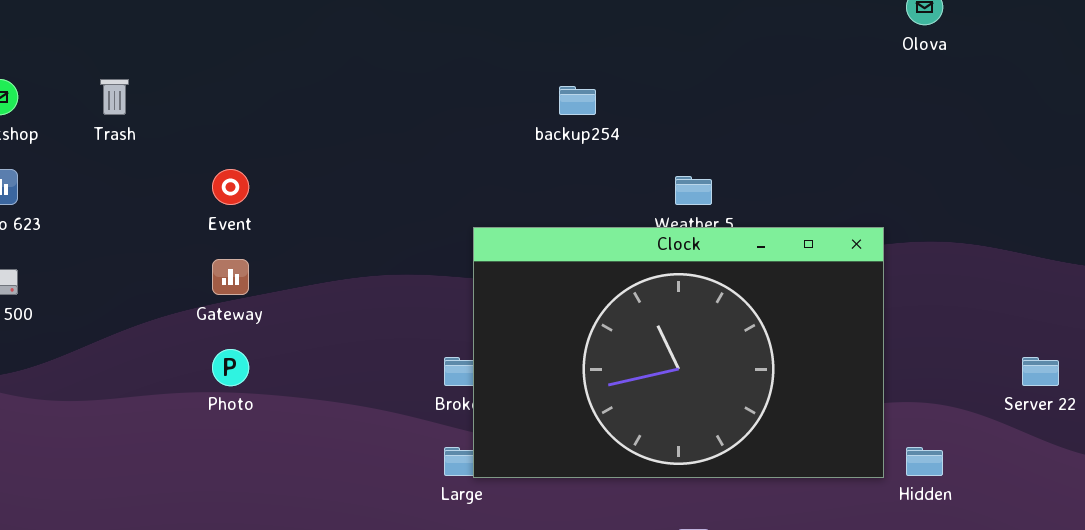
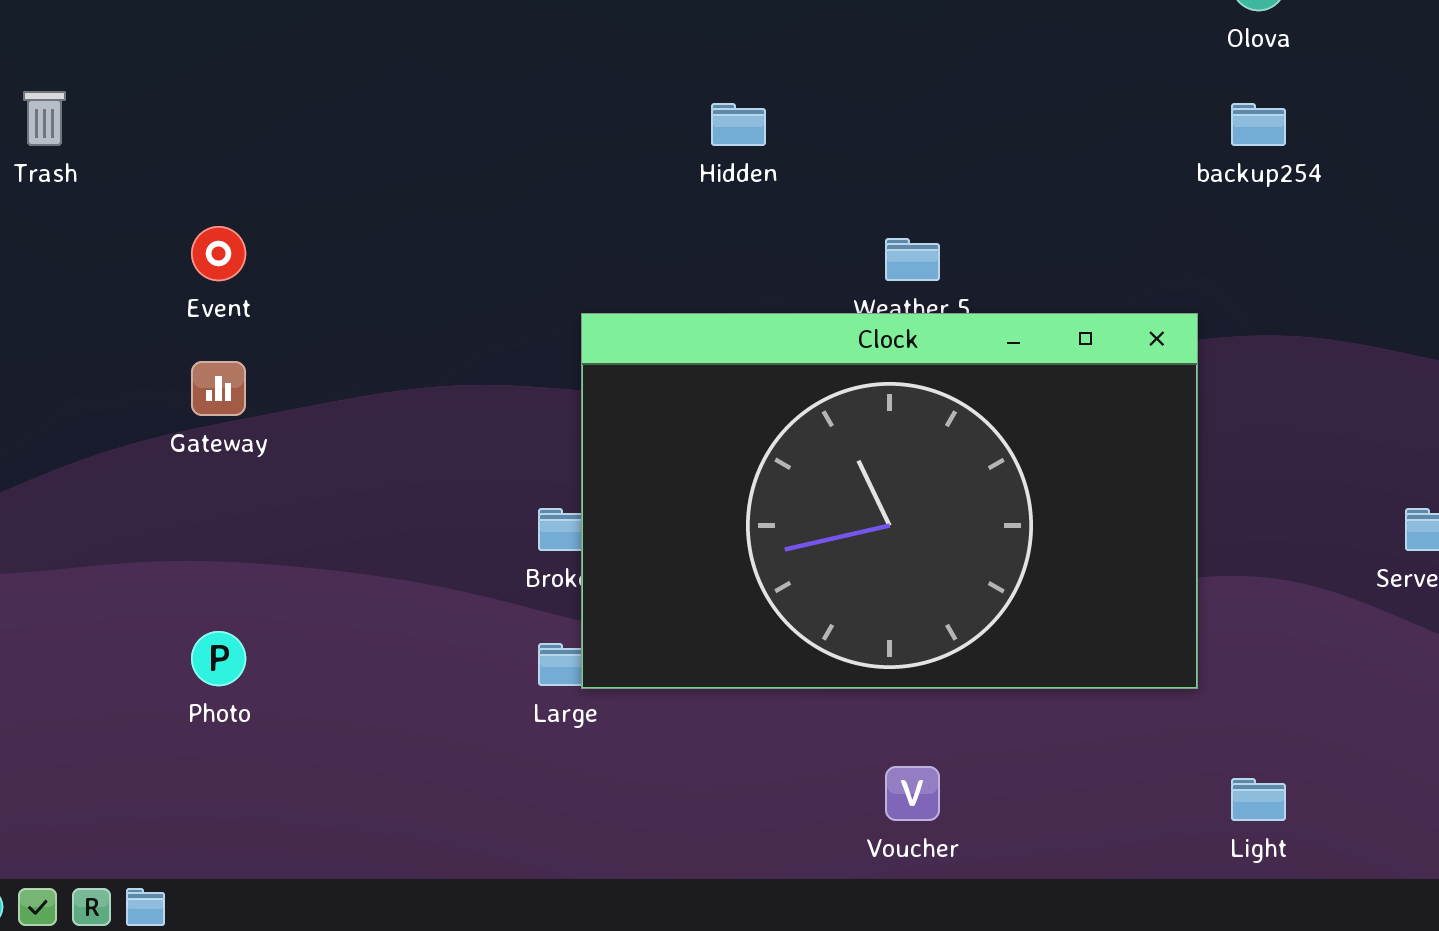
backup254: [559,86,596,115] -> [1231,103,1286,146], moved
Photo: [212,349,249,386] -> [191,631,246,686], moved
Hidden: [906,447,943,476] -> [711,103,766,146], moved

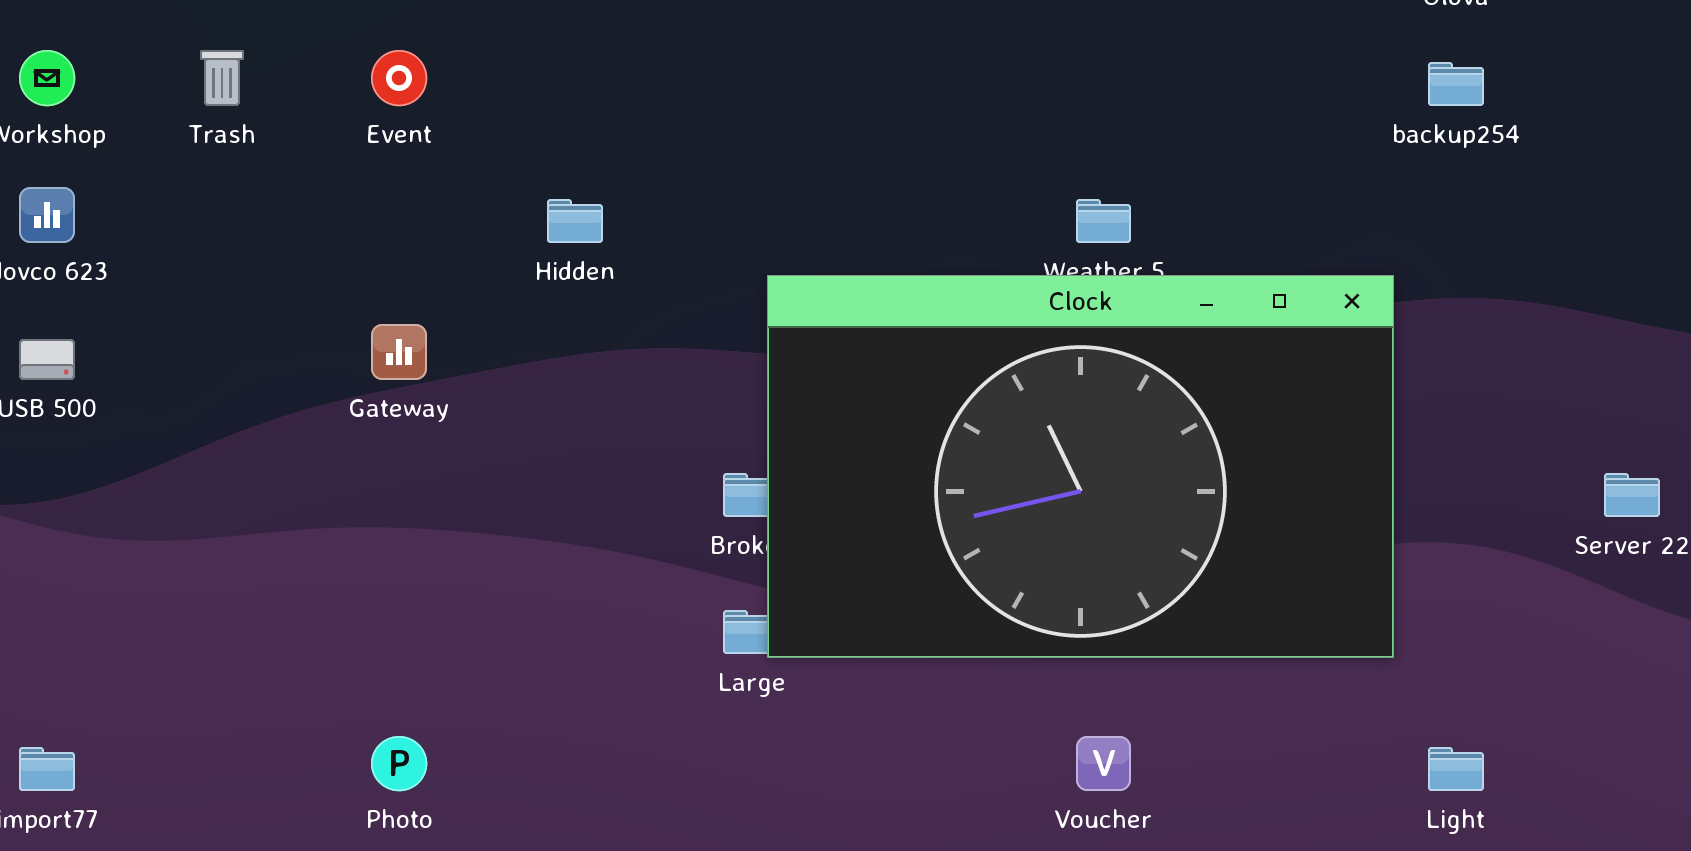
Hidden: [711,103,766,146] -> [547,199,603,243], moved
Event: [191,226,246,281] -> [371,50,427,106], moved
Photo: [191,631,246,686] -> [371,736,427,791], moved

